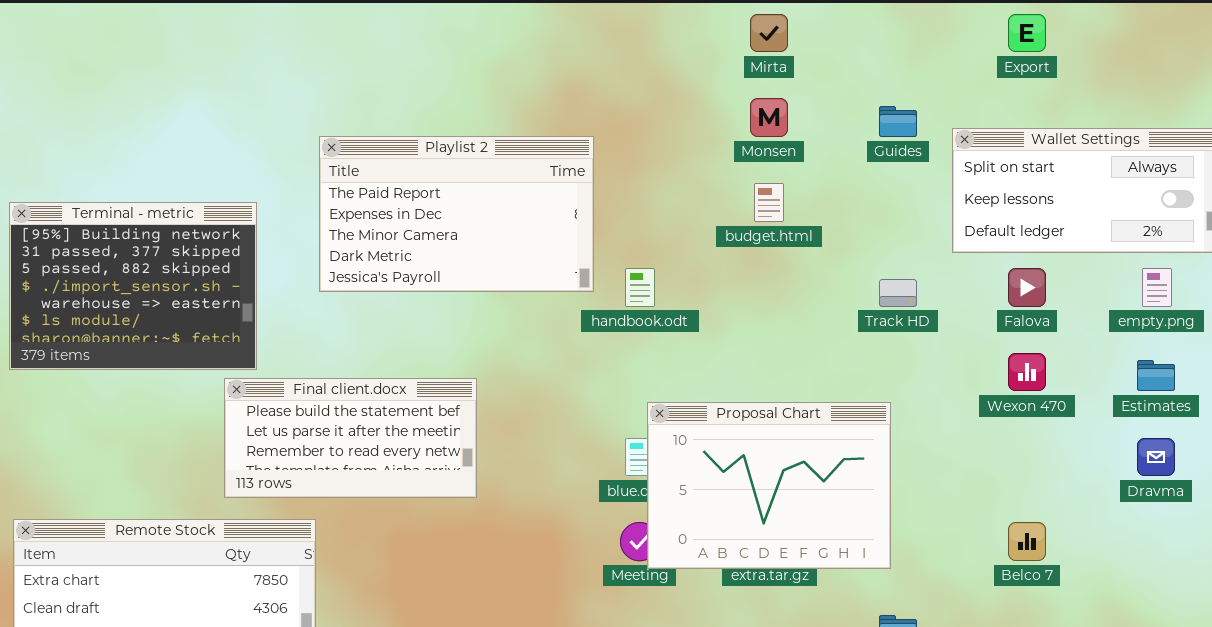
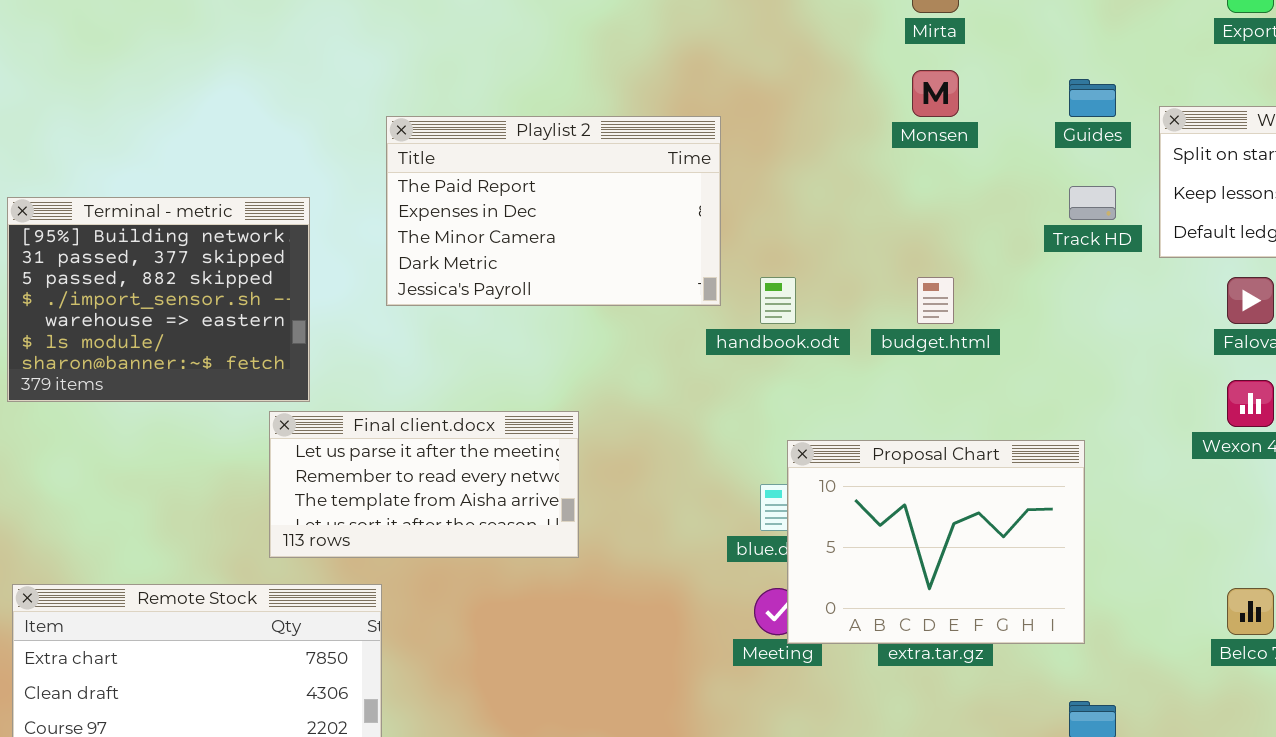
budget.html: [754,183,784,222] -> [917,277,954,324], moved
Track HD: [879,279,917,307] -> [1069,186,1116,220], moved
Final client.docx: [224,378,477,498] -> [269,411,579,558], scrolled down 1 row

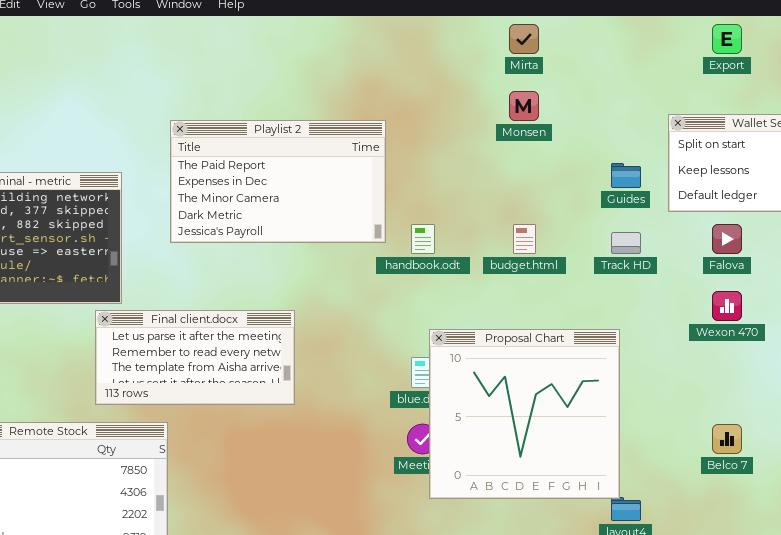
Guides: [1069,79,1116,117] -> [611,163,641,188], moved
Track HD: [1069,186,1116,220] -> [611,232,641,254], moved
Proposal Chart: [787,440,1085,644] -> [429,329,620,499], resized

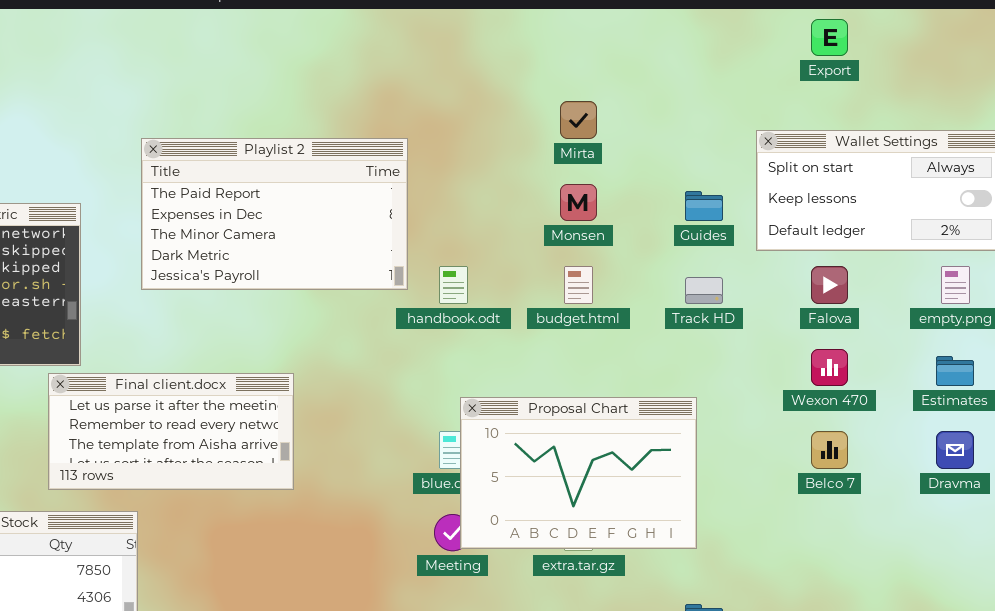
Mirta: [509,24,539,54] -> [560,101,597,139], moved
Monsen: [509,91,539,121] -> [560,184,597,221], moved
Proposal Chart: [429,329,620,499] -> [460,397,697,549], resized
Belco 7: [712,424,742,454] -> [811,431,848,469], moved

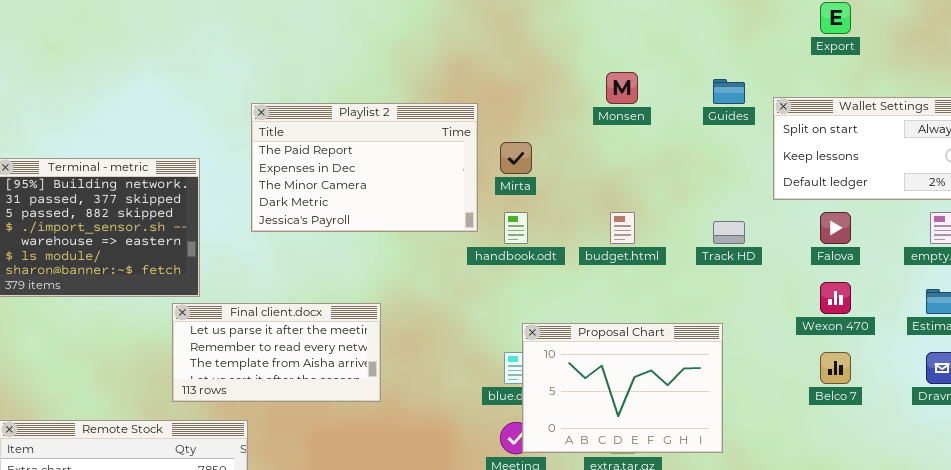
Mirta: [560,101,597,139] -> [500,142,532,174], moved
Monsen: [560,184,597,221] -> [606,72,638,104], moved
Guides: [685,191,723,221] -> [713,79,745,104], moved

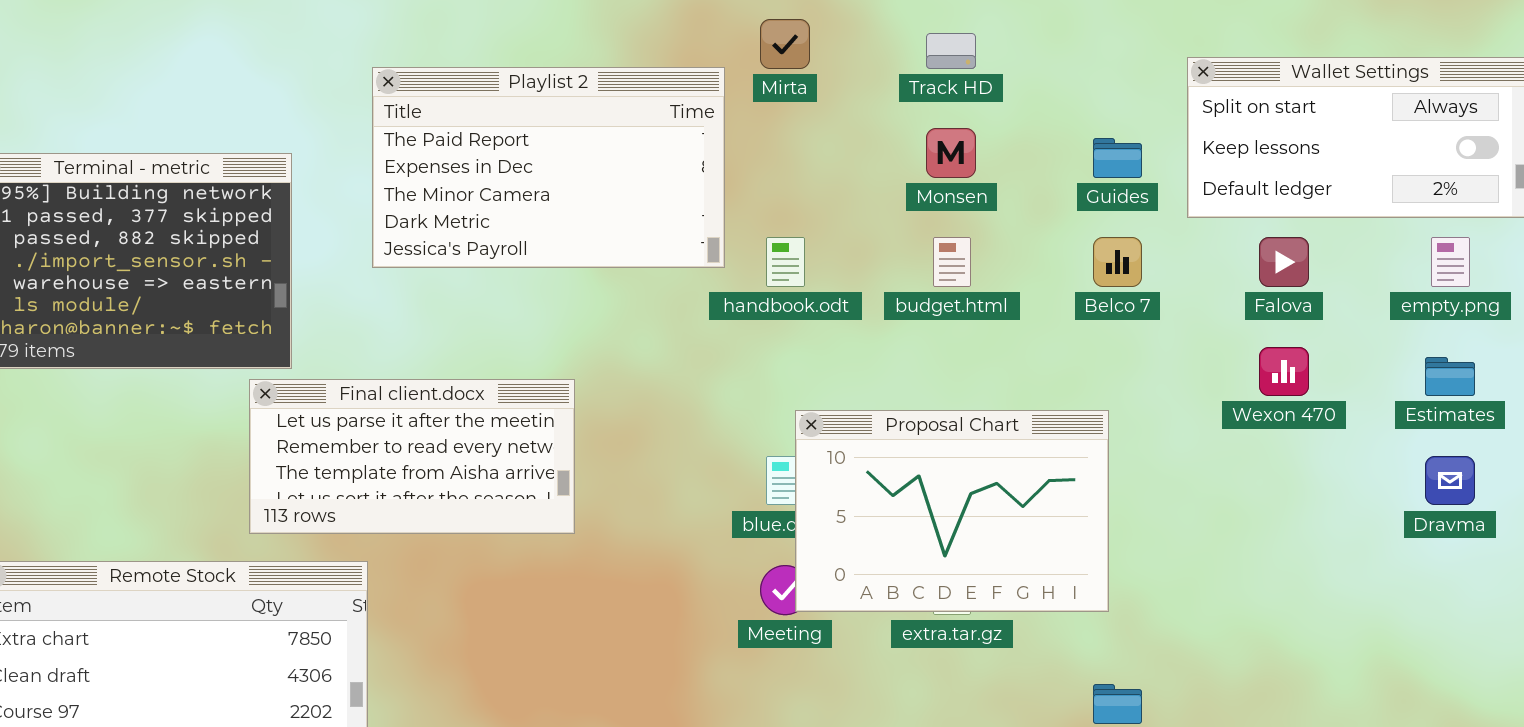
Monsen: [606,72,638,104] -> [926,128,976,178], moved
Guides: [713,79,745,104] -> [1093,138,1142,178], moved
Mirta: [500,142,532,174] -> [760,19,810,69], moved
Track HD: [713,221,745,244] -> [926,33,976,69], moved
Belco 7: [820,352,851,384] -> [1093,237,1142,287], moved

